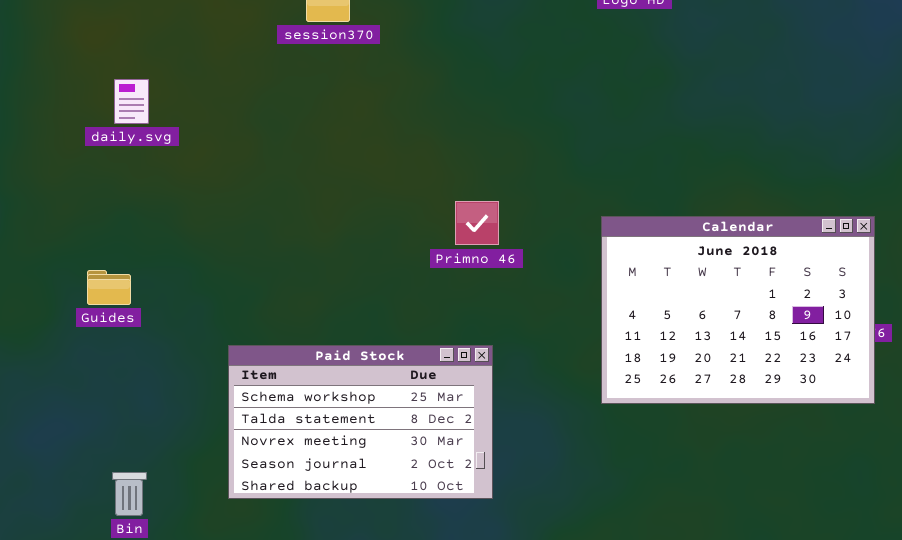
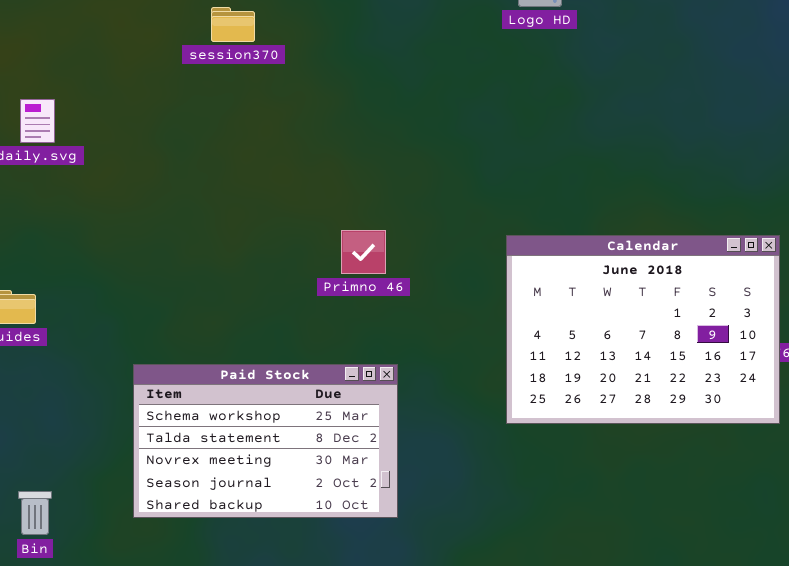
Primno 46: [455,201,499,245] -> [341,230,386,274], moved

